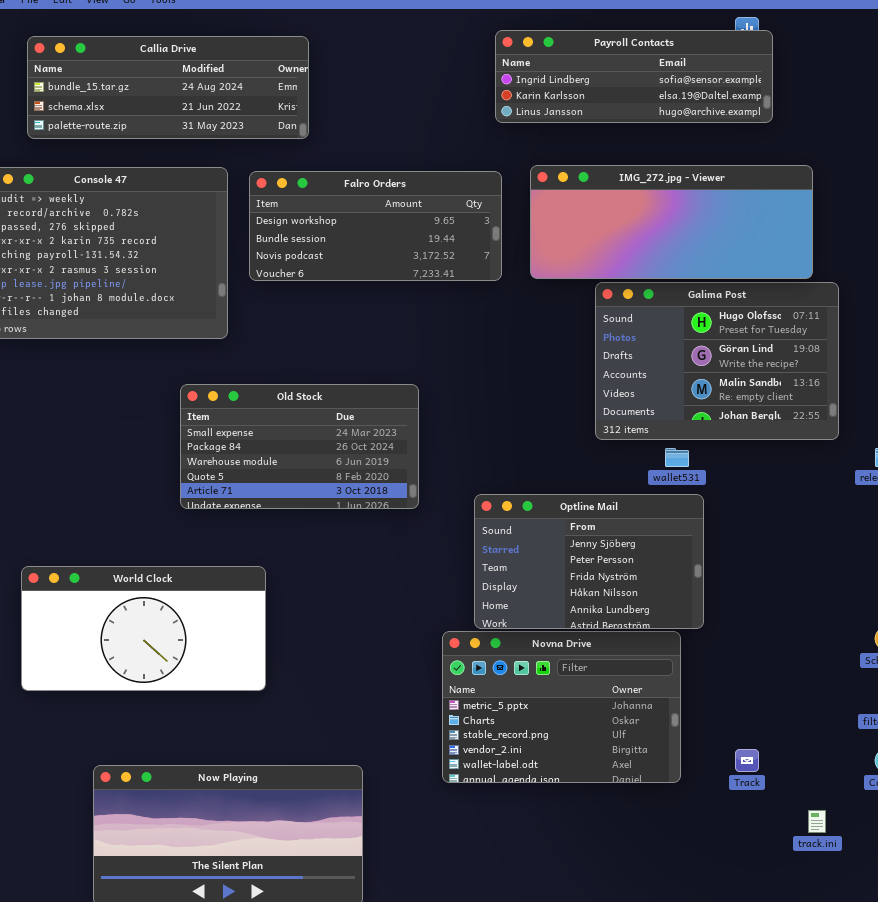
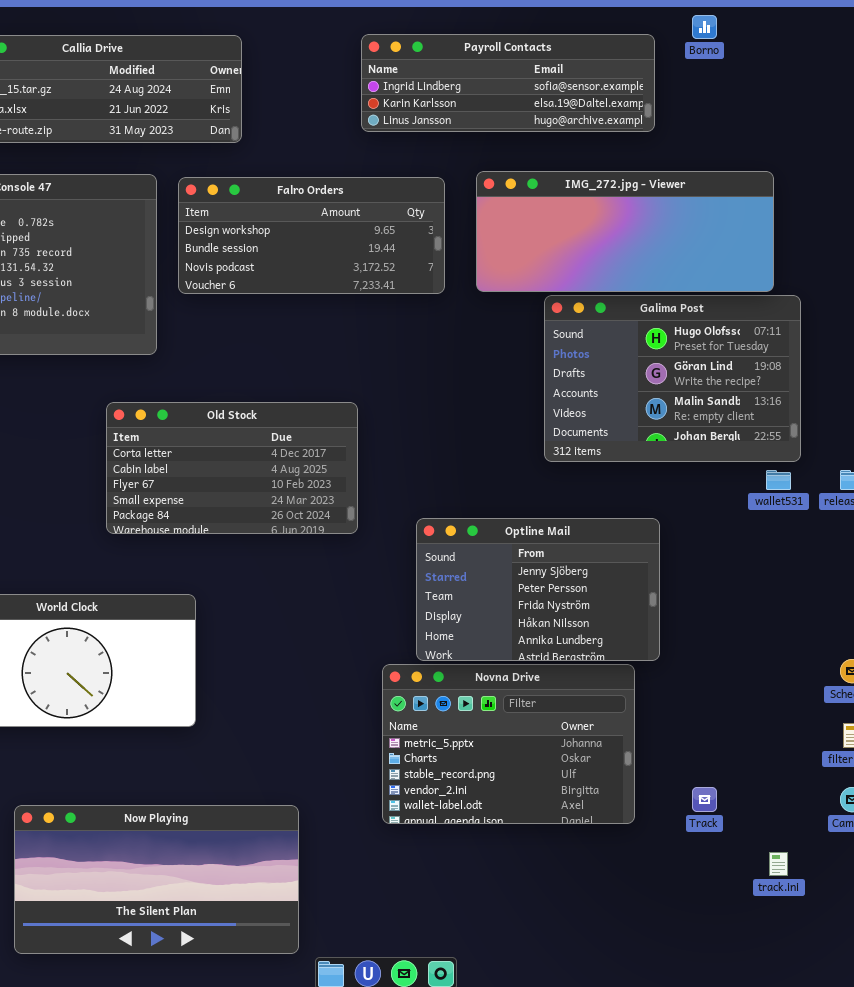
Payroll Contacts: [495,30,773,123] -> [361,34,655,132], moved
Old Stock: [180,384,419,509] -> [106,402,358,534], scrolled up 3 rows
wallet531: [665,448,689,467] -> [766,470,791,490], moved

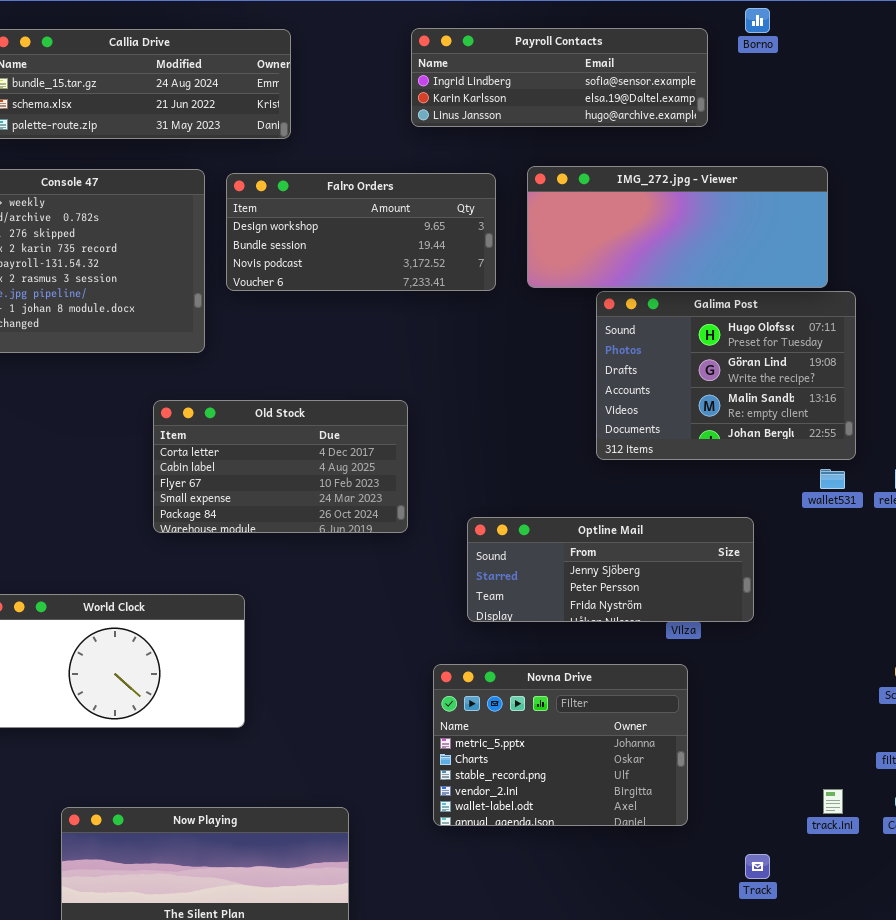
Optline Mail: [416,518,660,661] -> [467,517,754,622], resized
Track: [692,787,717,812] -> [745,854,770,879], moved
track.ini: [769,852,788,876] -> [823,789,843,814], moved

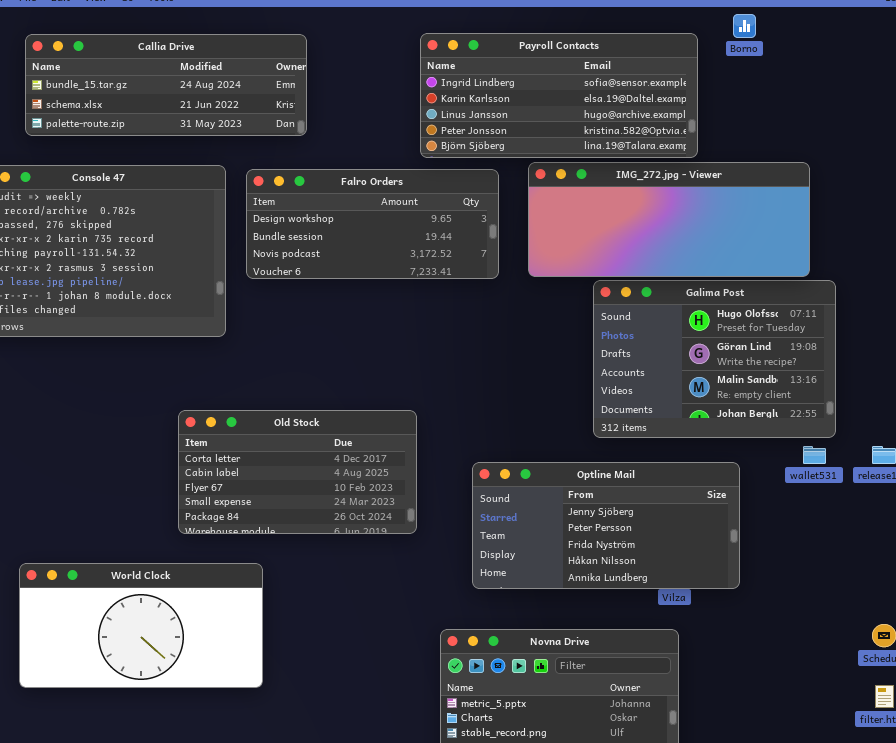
Payroll Contacts: [411,28,708,127] -> [420,33,698,158], resized
Old Stock: [153,400,408,533] -> [178,410,417,534], moved
Optline Mail: [467,517,754,622] -> [472,462,740,589], resized

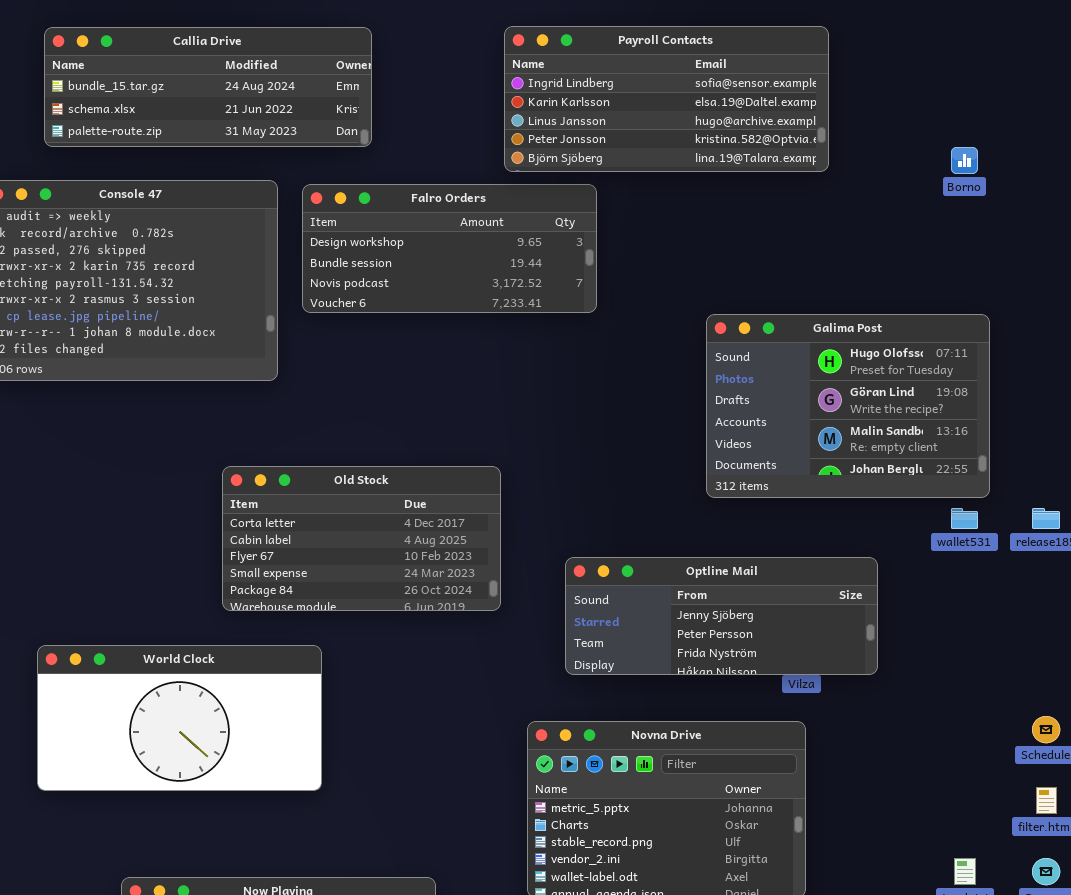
Borno: [733,14,756,38] -> [951,147,978,174], moved
IMG_272.jpg - Viewer: [528,162,810,277] -> none, closed
Optline Mail: [472,462,740,589] -> [565,557,878,675], resized

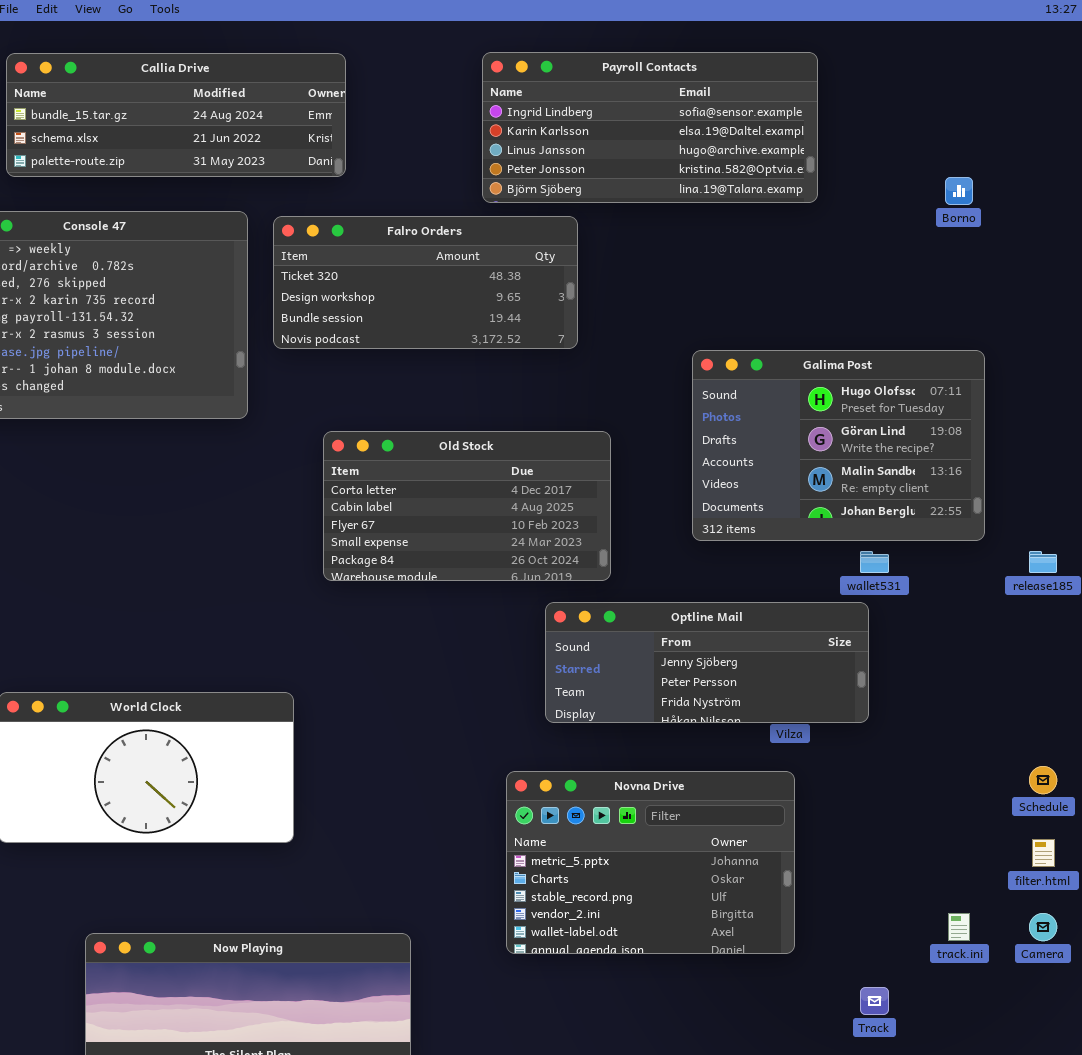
Falro Orders: [302,184,597,313] -> [273,216,578,349], scrolled up 1 row
Old Stock: [222,466,501,611] -> [323,431,611,581], moved
wallet531: [951,508,978,529] -> [860,551,889,573], moved

